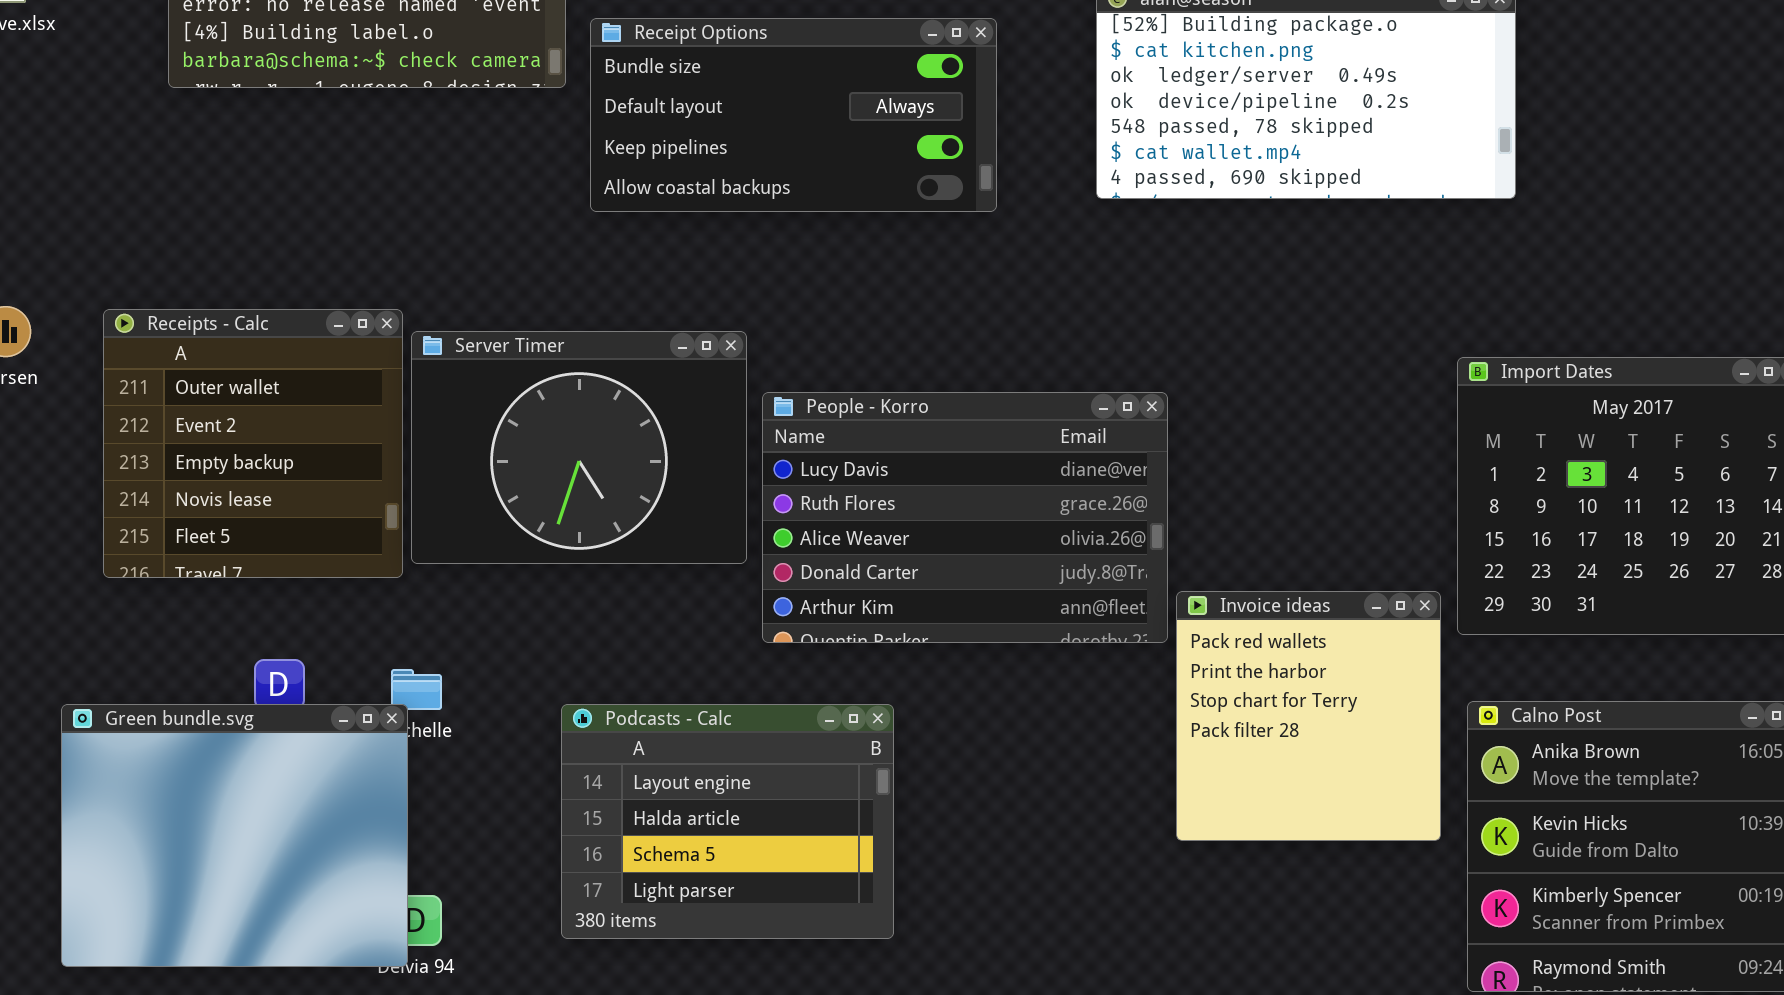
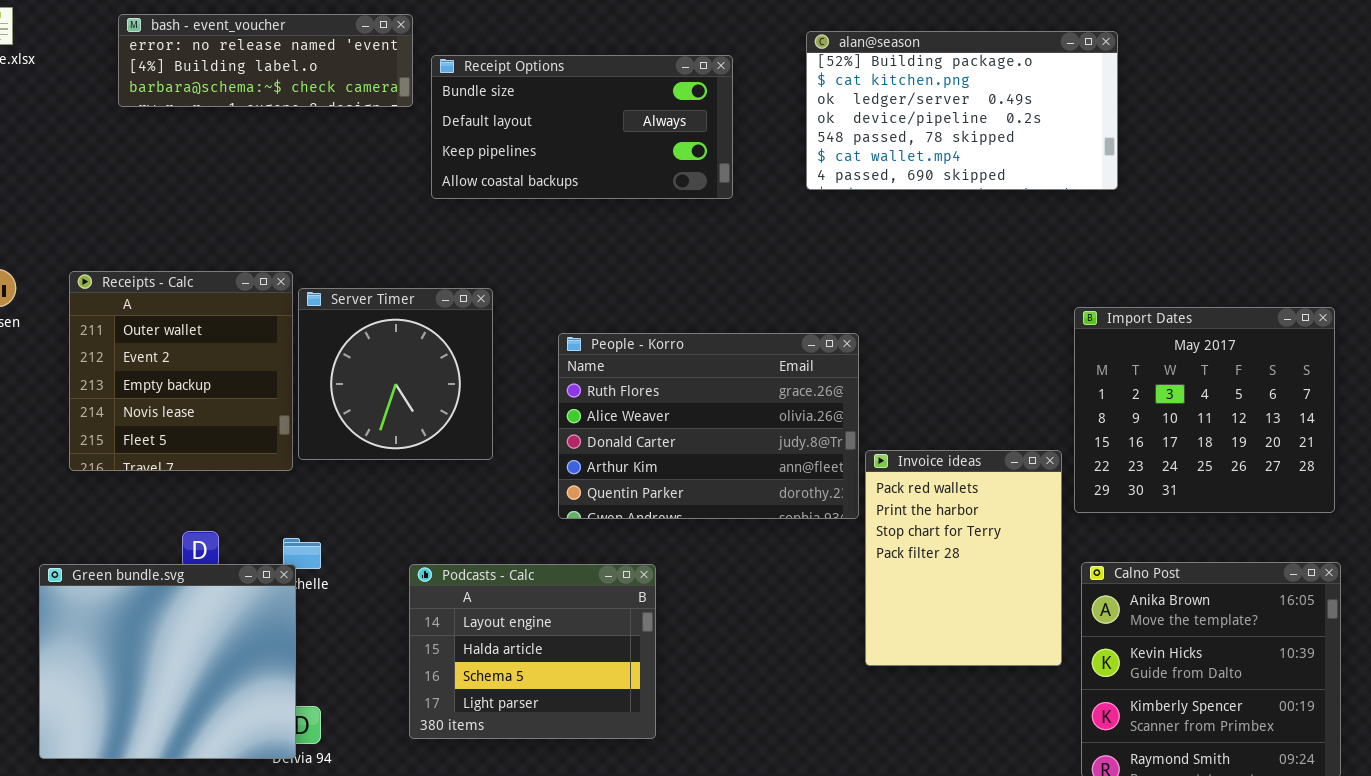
Server Timer: [411,331,747,564] -> [298,288,493,460], resized
People - Korro: [762,392,1168,643] -> [558,333,859,519], scrolled down 1 row
Invoice ideas: [1176,591,1441,841] -> [865,450,1062,666], resized

